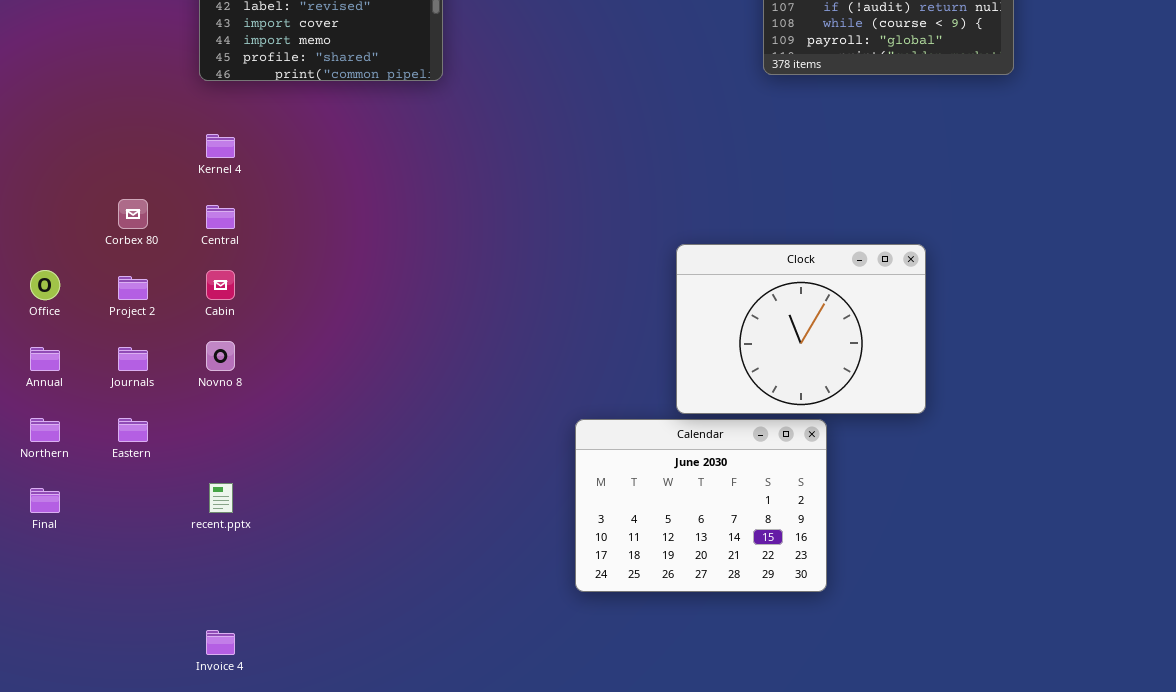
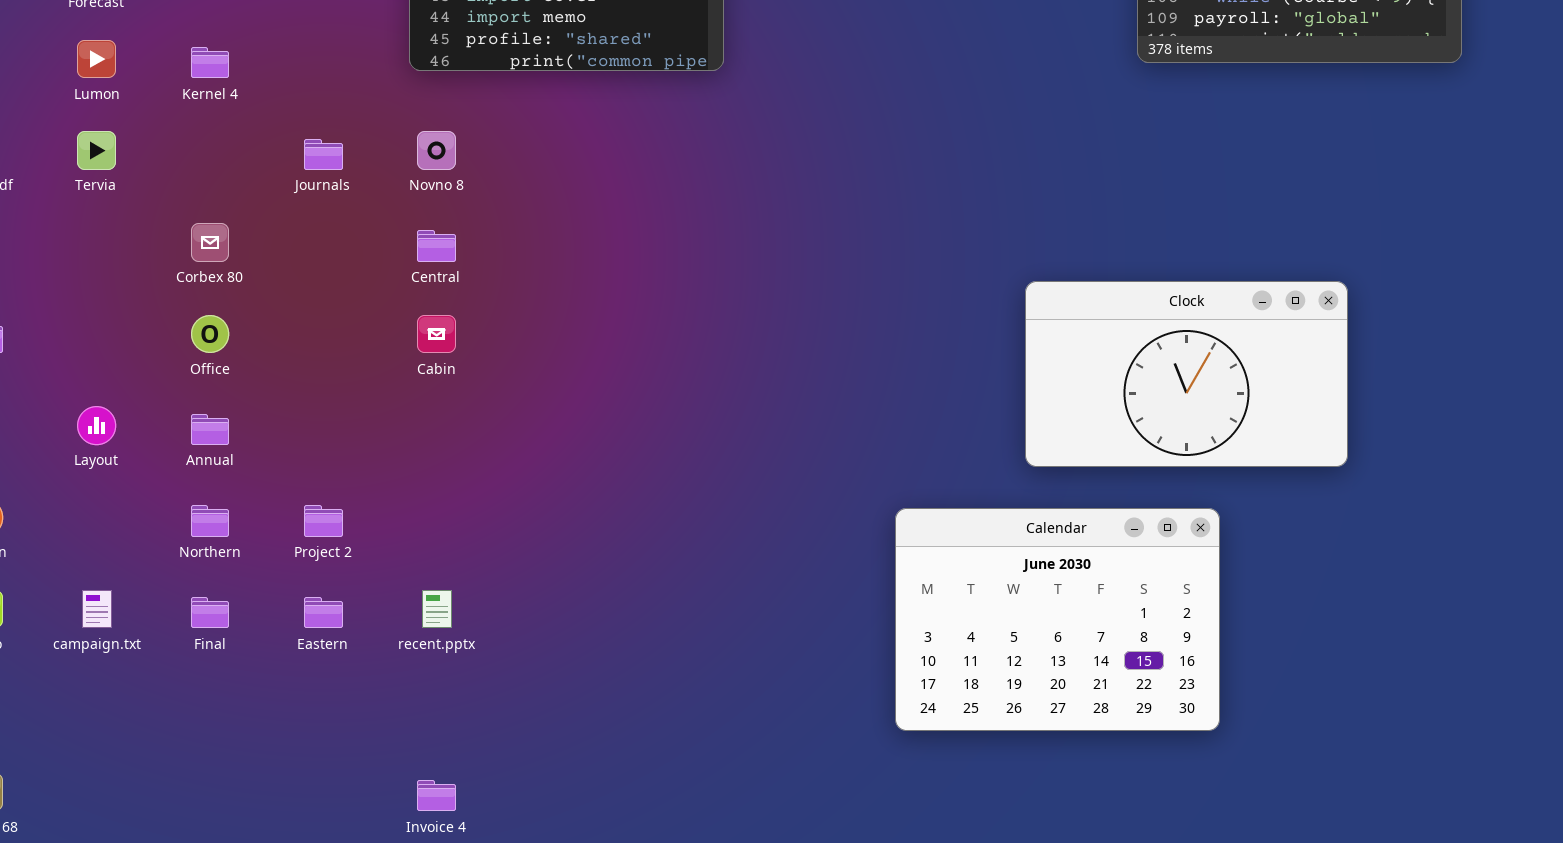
Kernel 4: [206,134,235,158] -> [191,47,229,78], moved
Corbex 80: [118,199,148,229] -> [191,223,229,262], moved
Clock: [676,244,926,414] -> [1025,281,1348,467], resized
Project 2: [118,276,148,300] -> [304,505,343,537], moved
Novno 8: [206,341,235,371] -> [417,131,456,170], moved
Journals: [118,347,148,371] -> [304,139,343,170], moved
Eastern: [118,418,148,442] -> [304,597,343,628], moved

